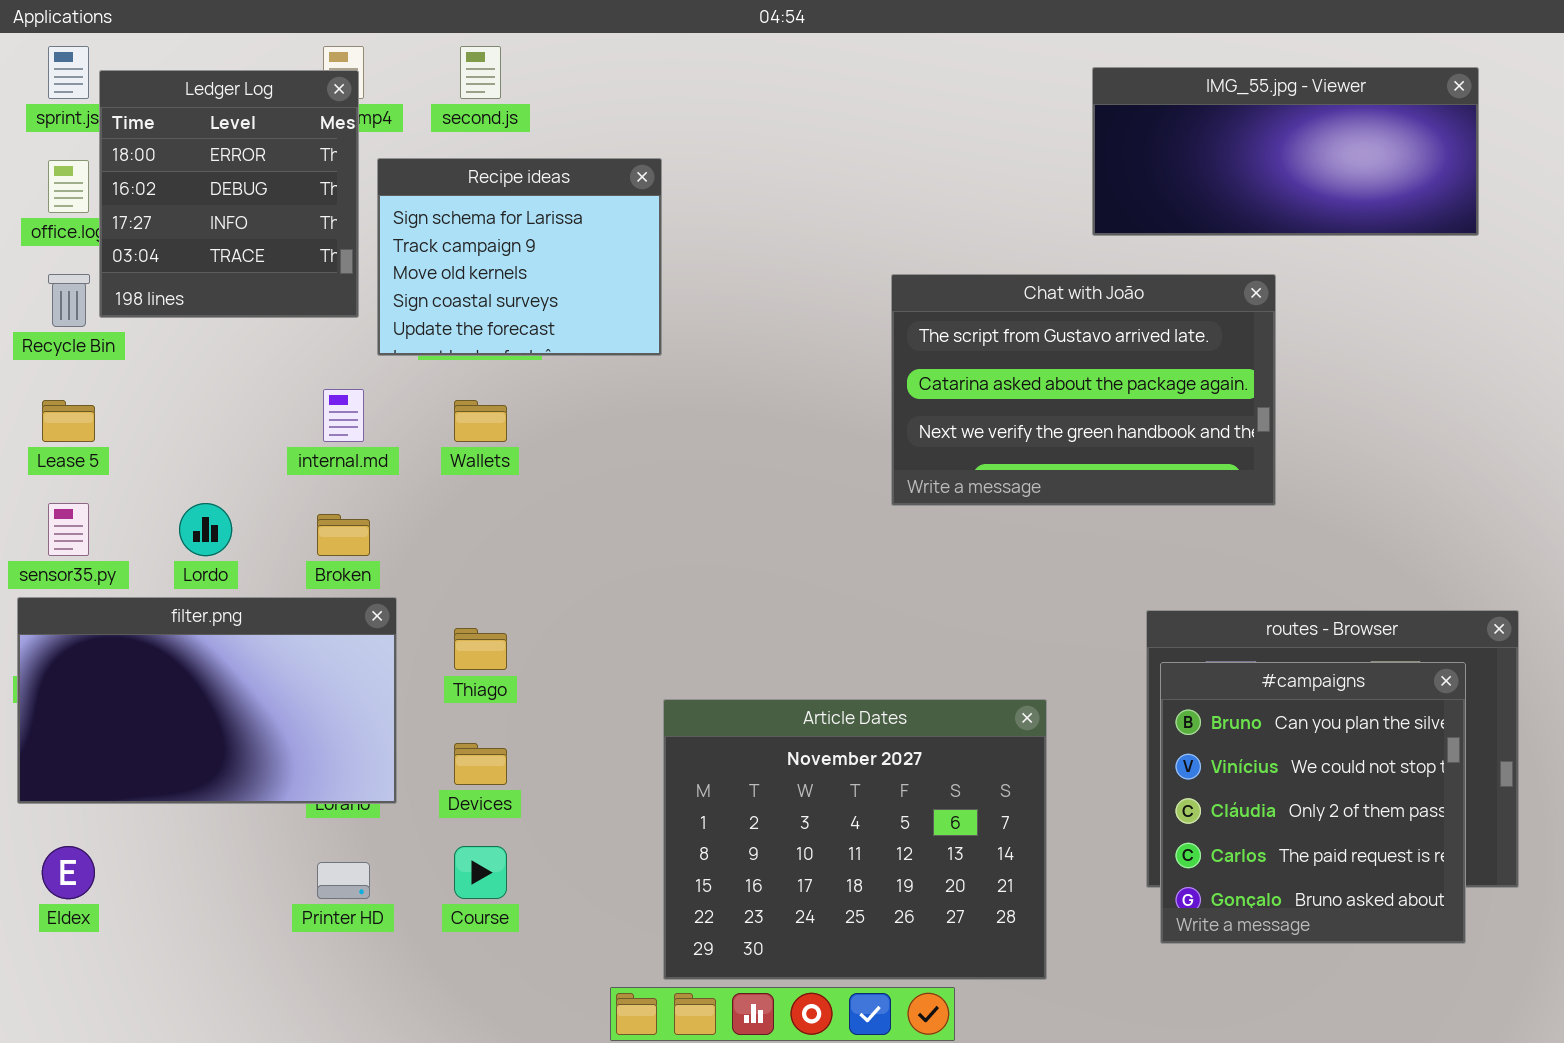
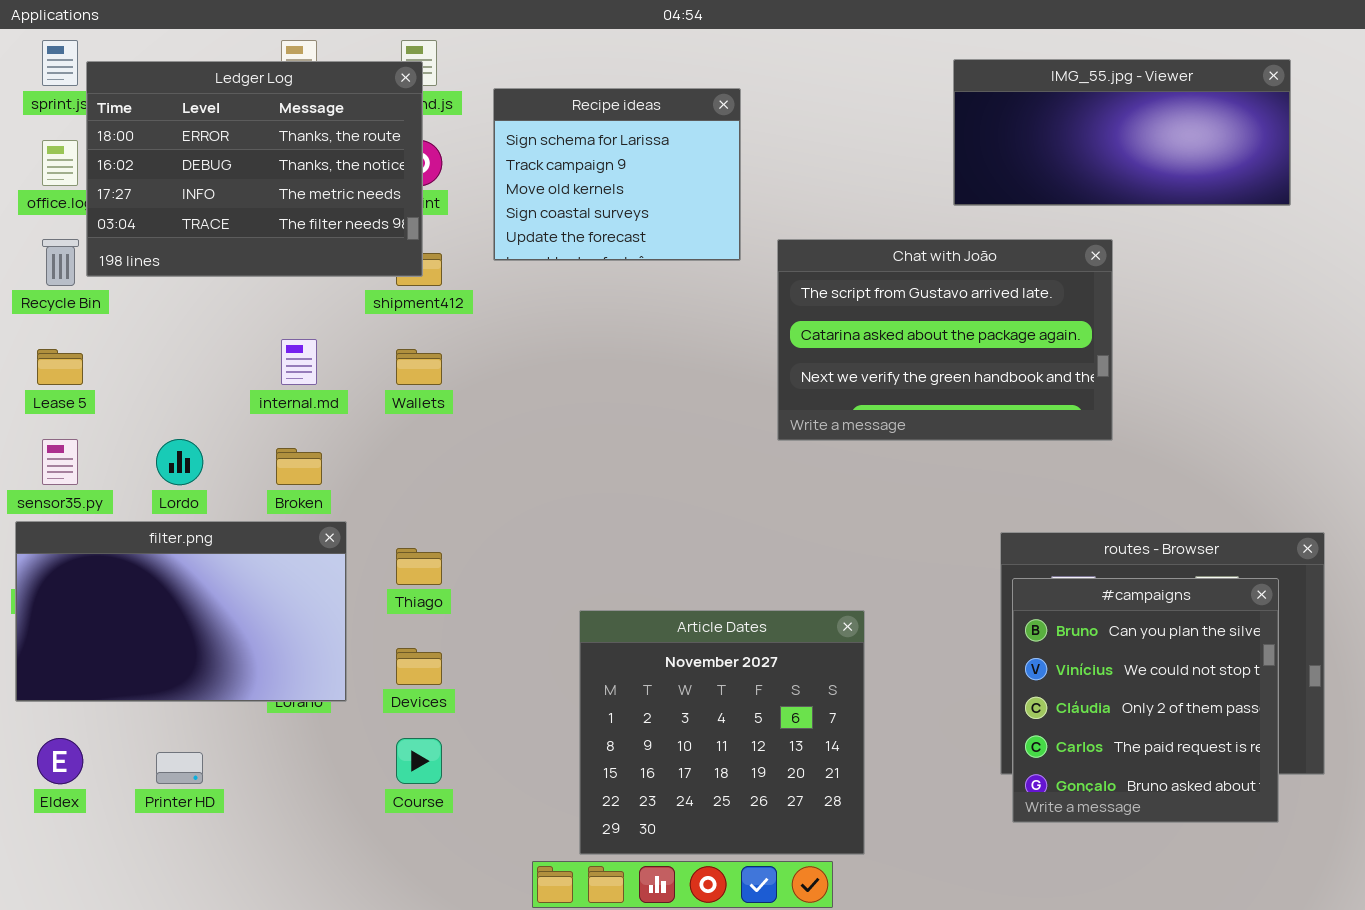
Ledger Log: [99,70,359,318] -> [86,61,423,277], resized
Recipe ideas: [377,158,662,356] -> [493,88,741,261], moved
Article Dates: [663,699,1047,980] -> [579,610,865,855], resized
Printer HD: [317,862,370,899] -> [156,752,203,784], moved

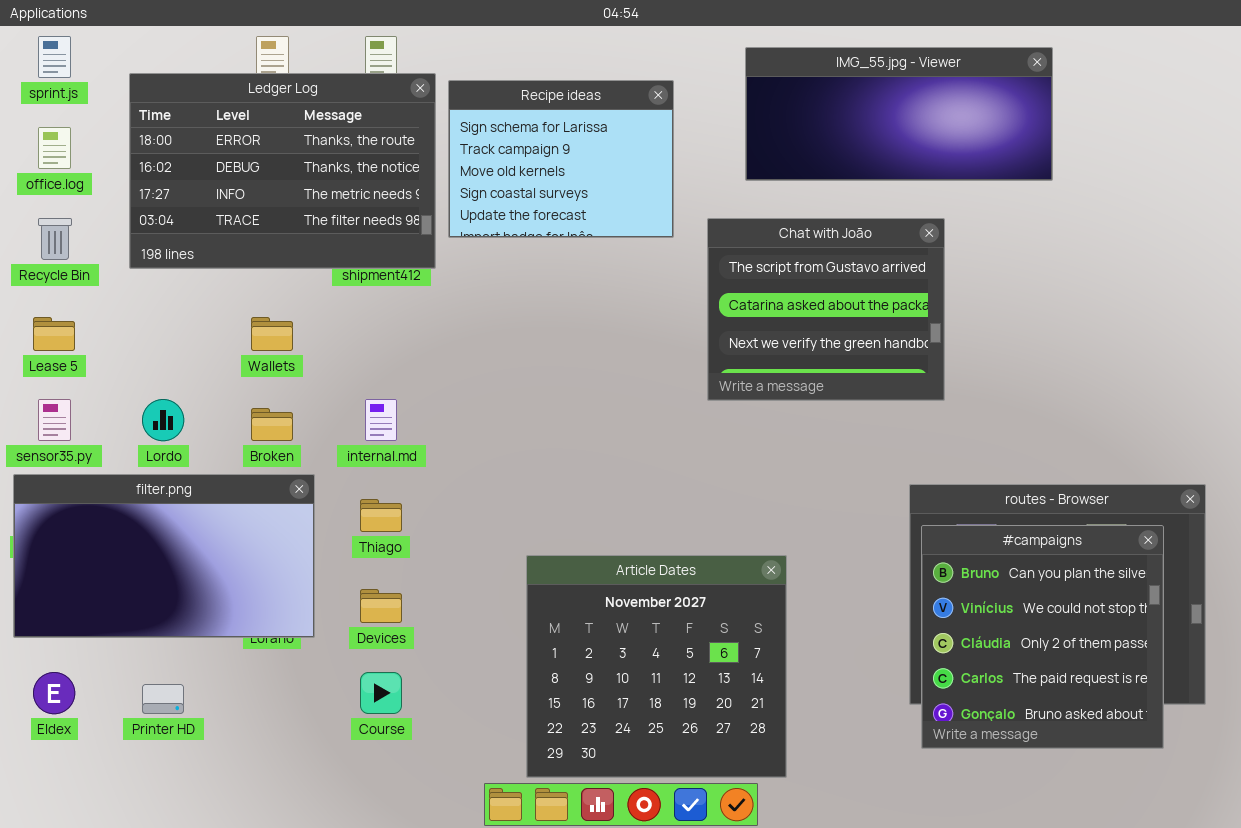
IMG_55.jpg - Viewer: [953,59,1291,206] -> [745,47,1053,181], moved
Ledger Log: [86,61,423,277] -> [129,73,436,269], moved
Chat with João: [777,239,1113,441] -> [707,218,945,401], resized
internal.md: [281,339,317,385] -> [365,399,397,441], moved
Wallets: [396,349,442,385] -> [251,317,293,351], moved

